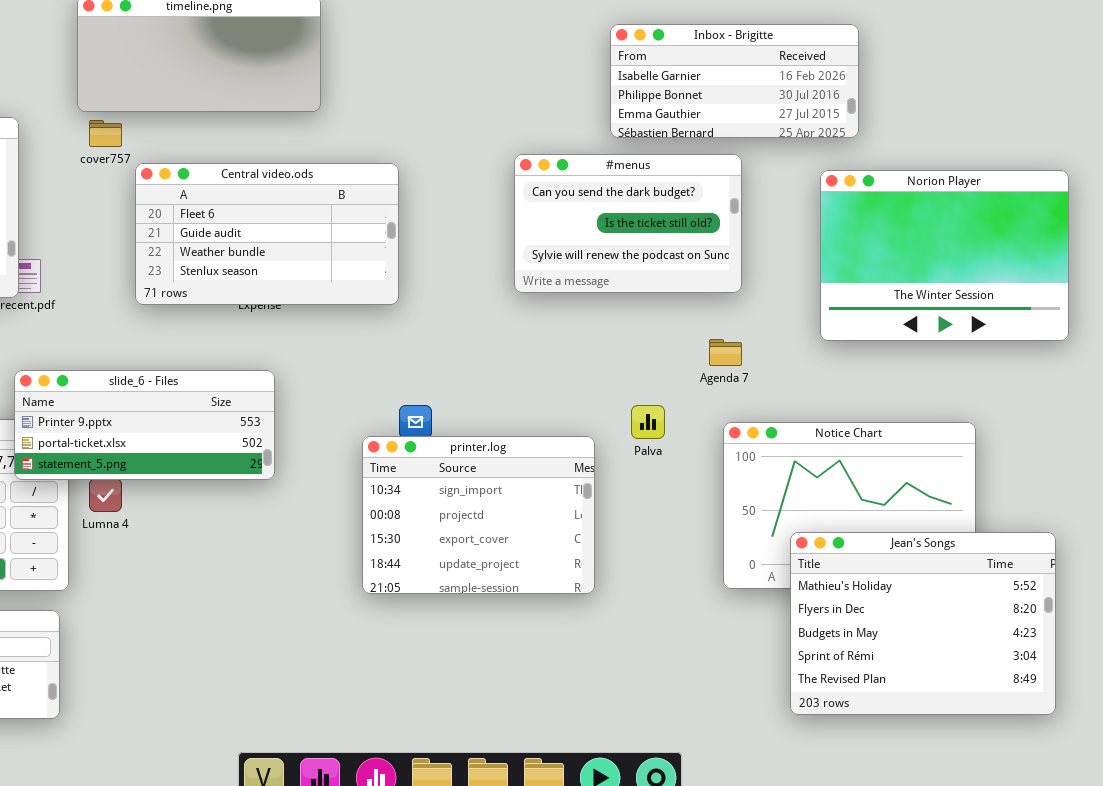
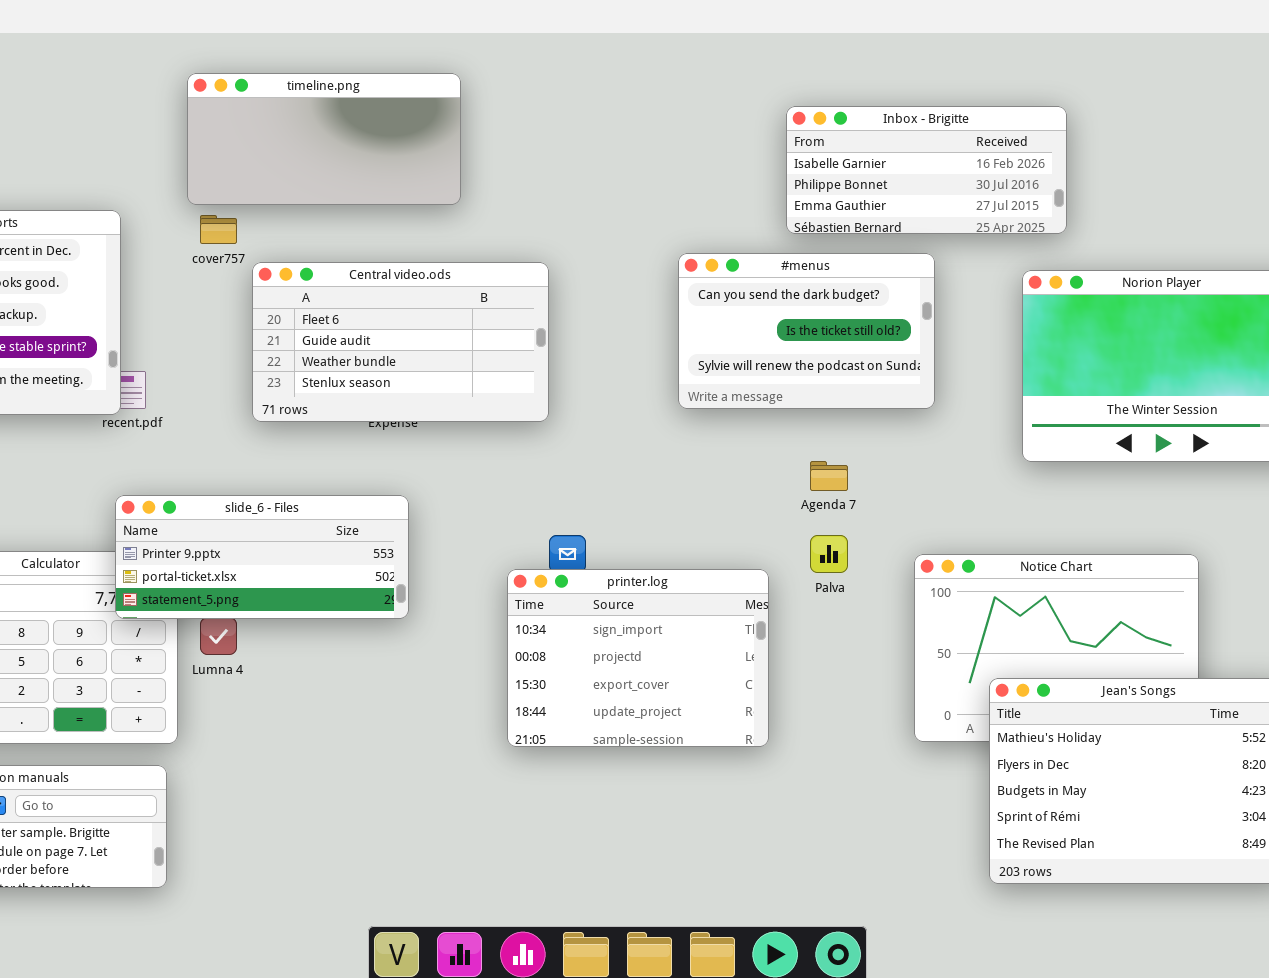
Agenda 7: [709,339,742,366] -> [810,461,848,491], moved

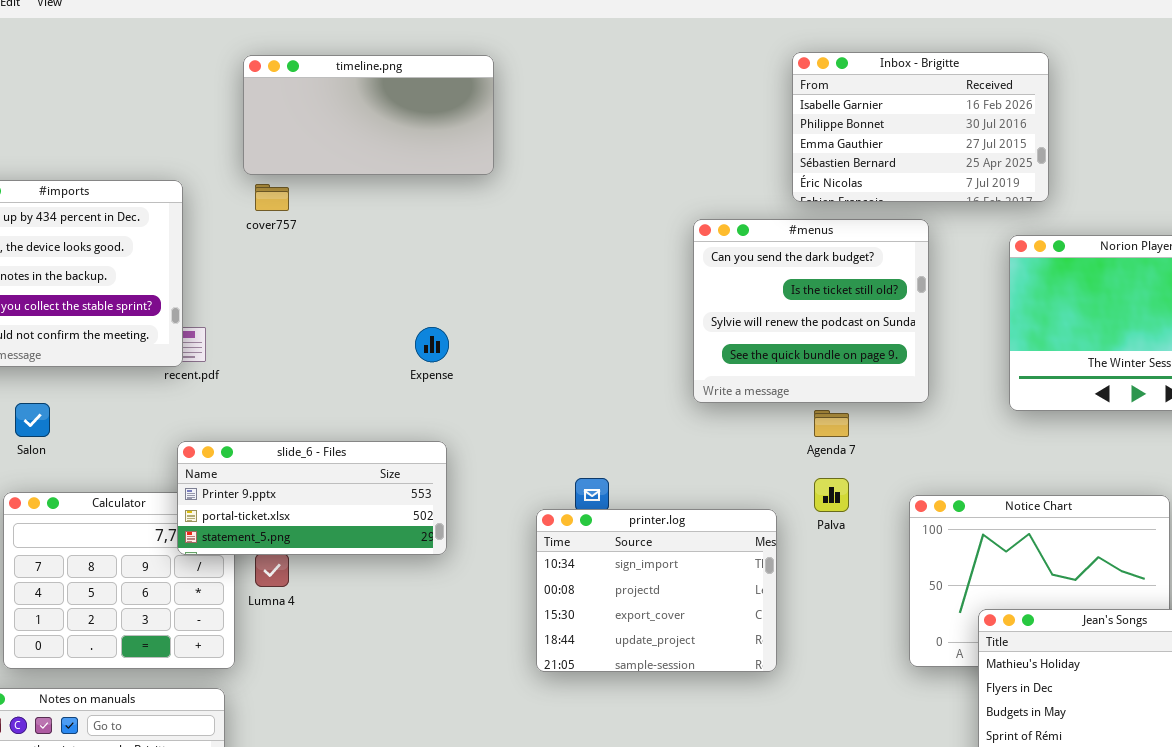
Inbox - Brigitte: [786,106,1067,234] -> [792,52,1049,202], resized
#menus: [678,253,935,409] -> [693,219,929,403], resized
Central video.ods: [252,262,549,422] -> none, closed

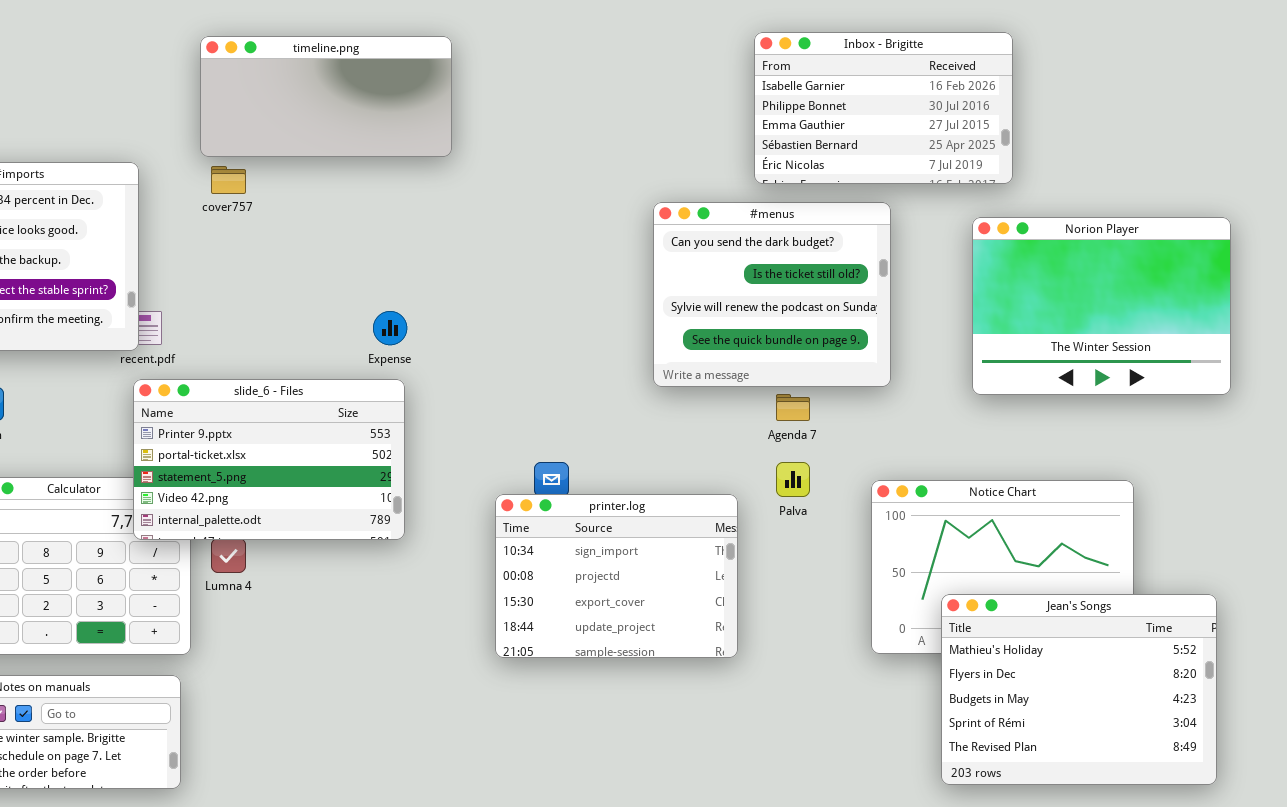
slide_6 - Files: [177,441,447,555] -> [133,379,405,540], resized

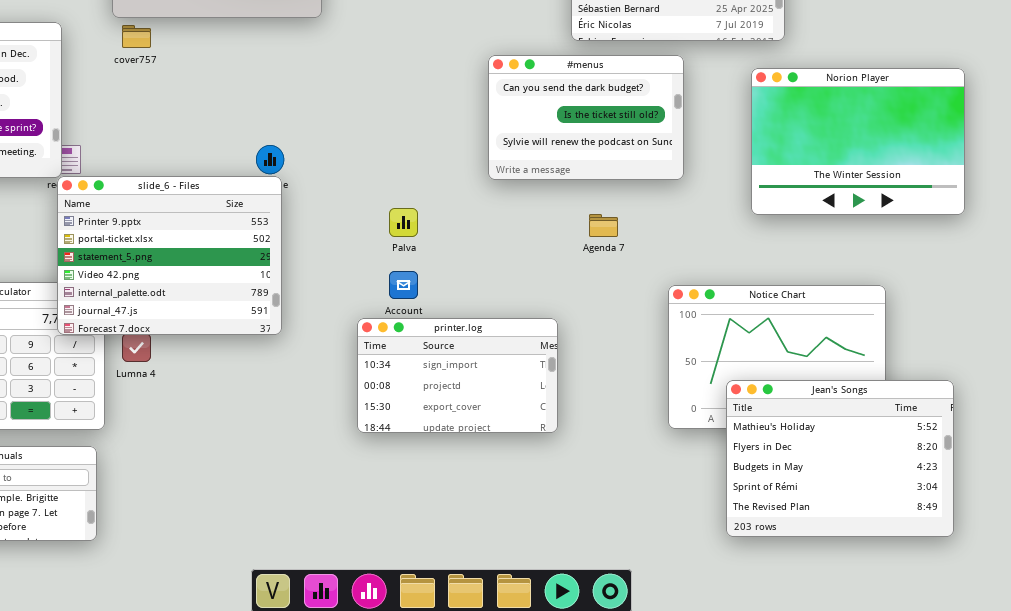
#menus: [653,202,891,387] -> [488,55,684,180], resized
slide_6 - Files: [133,379,405,540] -> [57,176,282,335], resized
Palva: [776,462,810,497] -> [389,208,418,237], moved
printer.log: [495,494,738,658] -> [357,318,558,433], resized

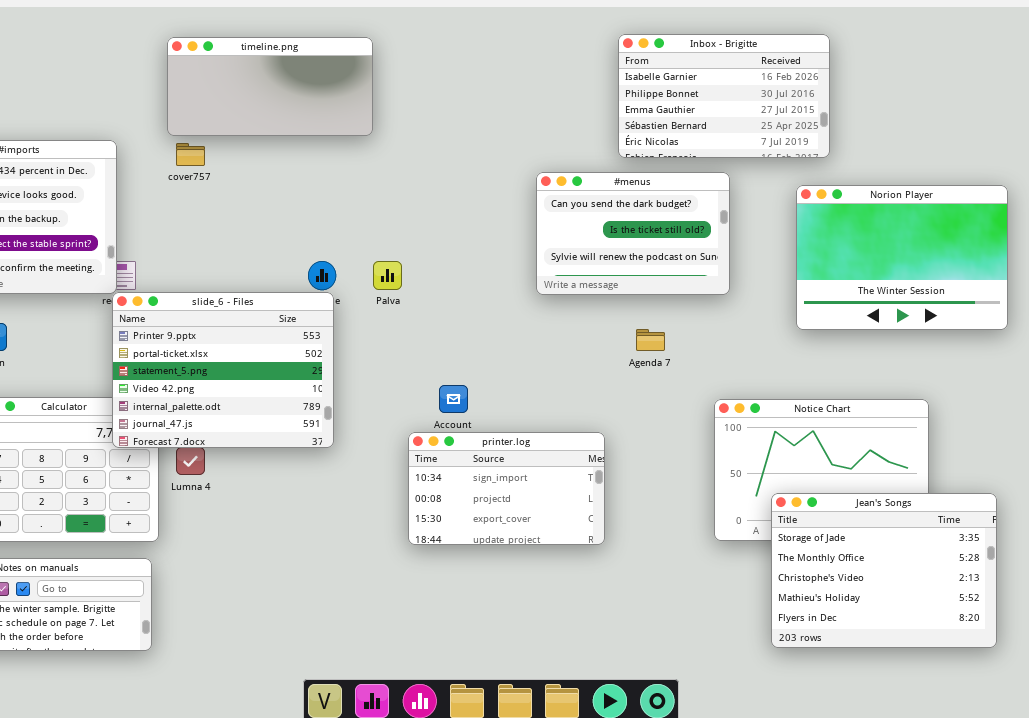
Palva: [389,208,418,237] -> [373,261,402,290], moved
Jean's Songs: [726,380,954,537] -> [771,493,997,648], scrolled up 3 rows

